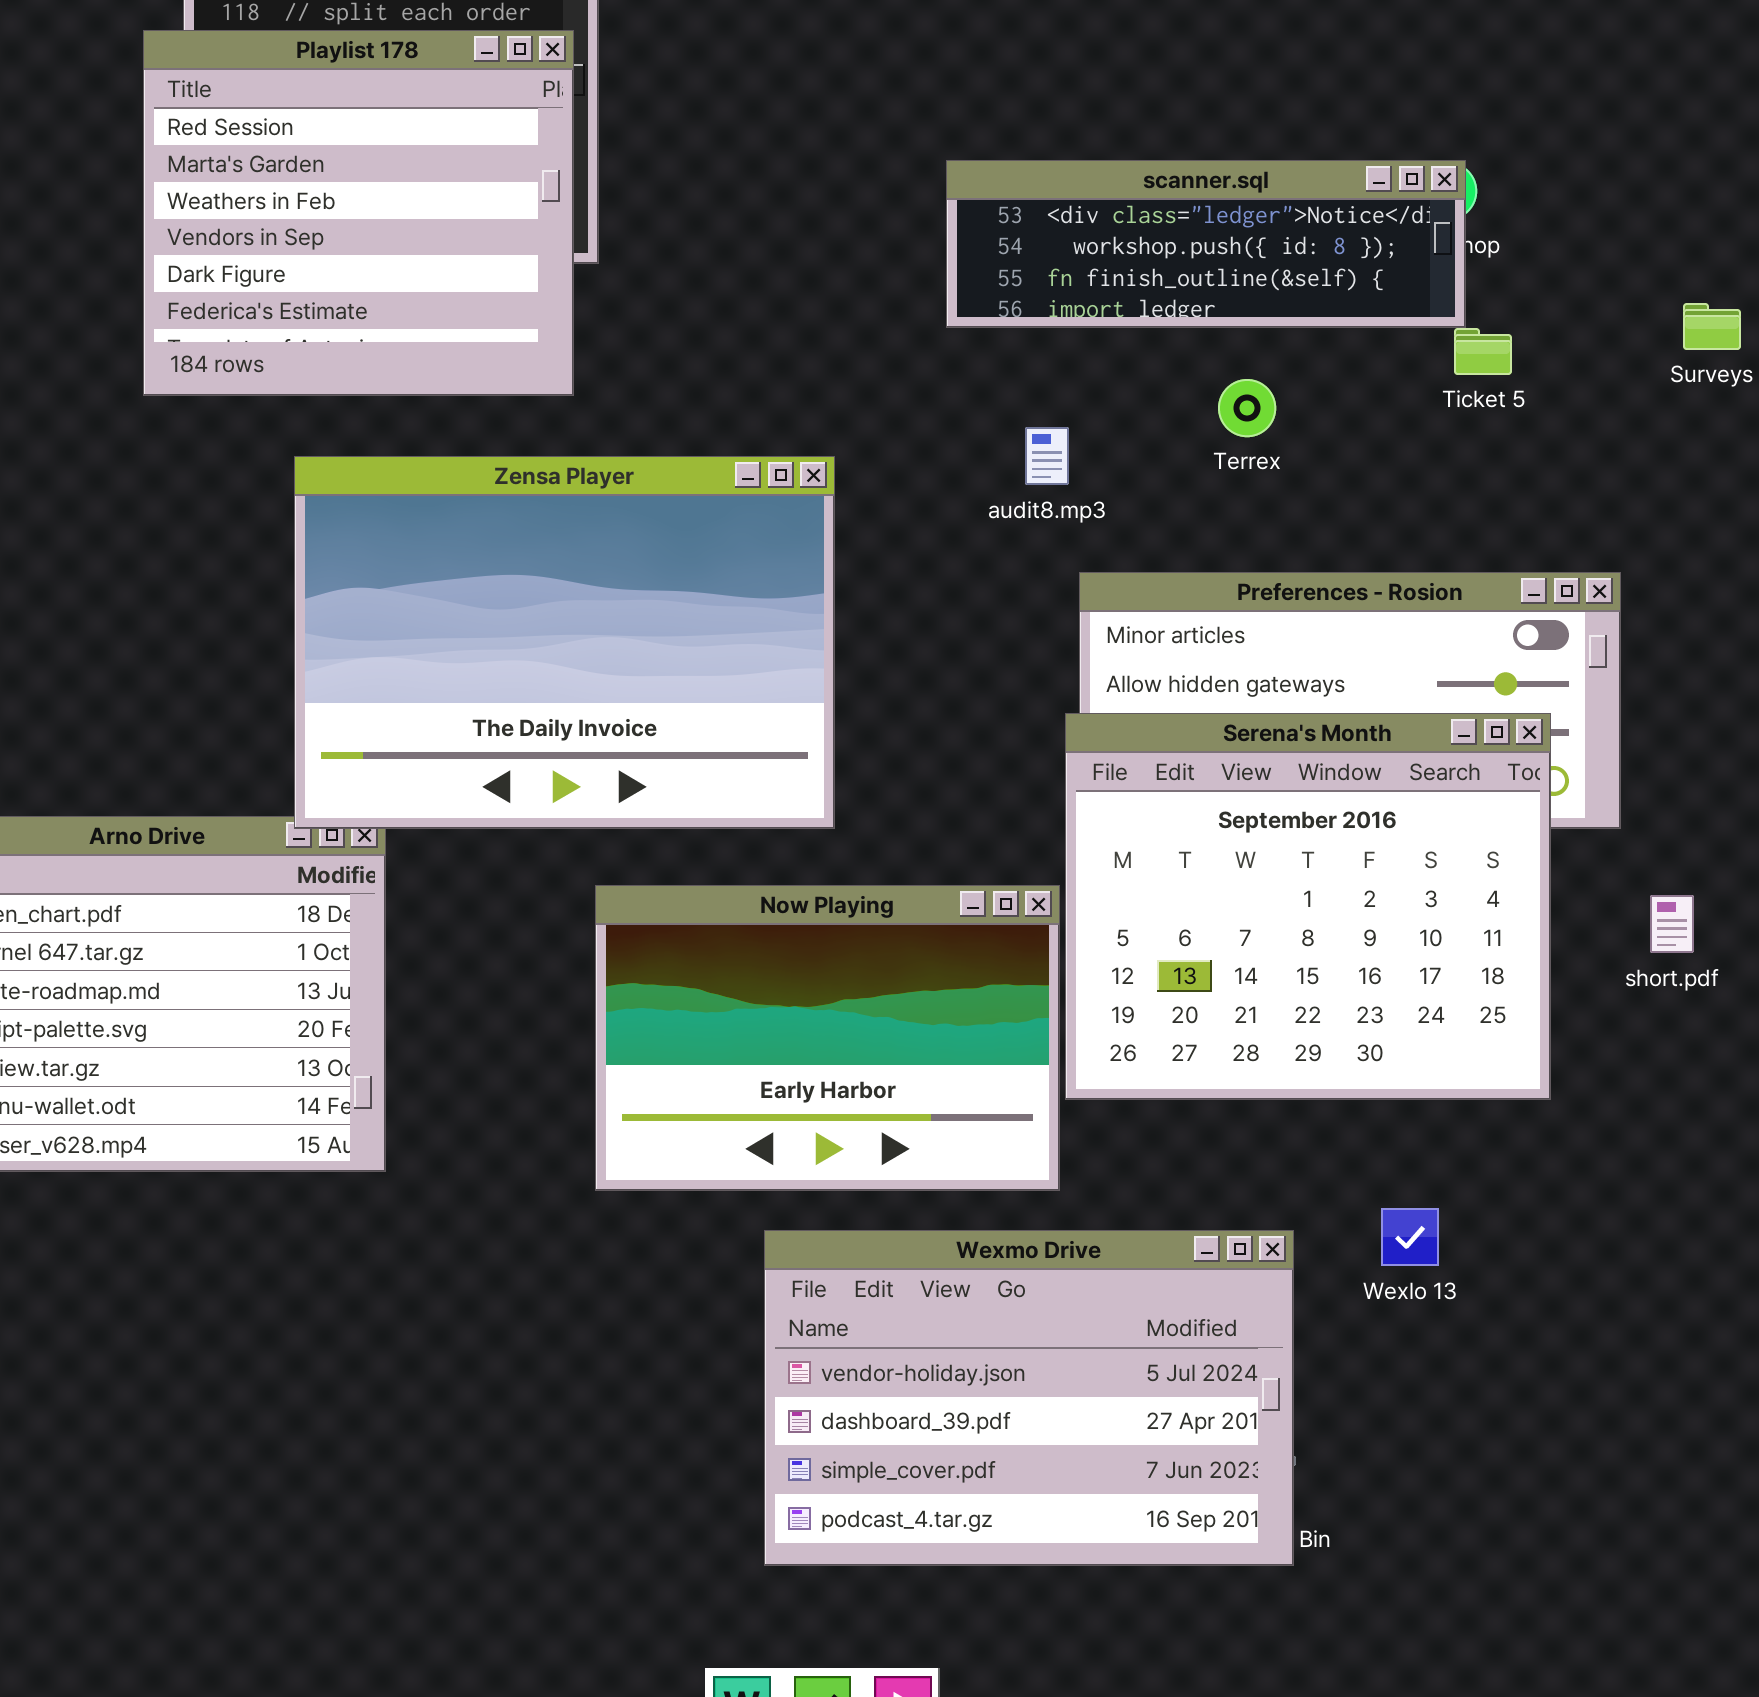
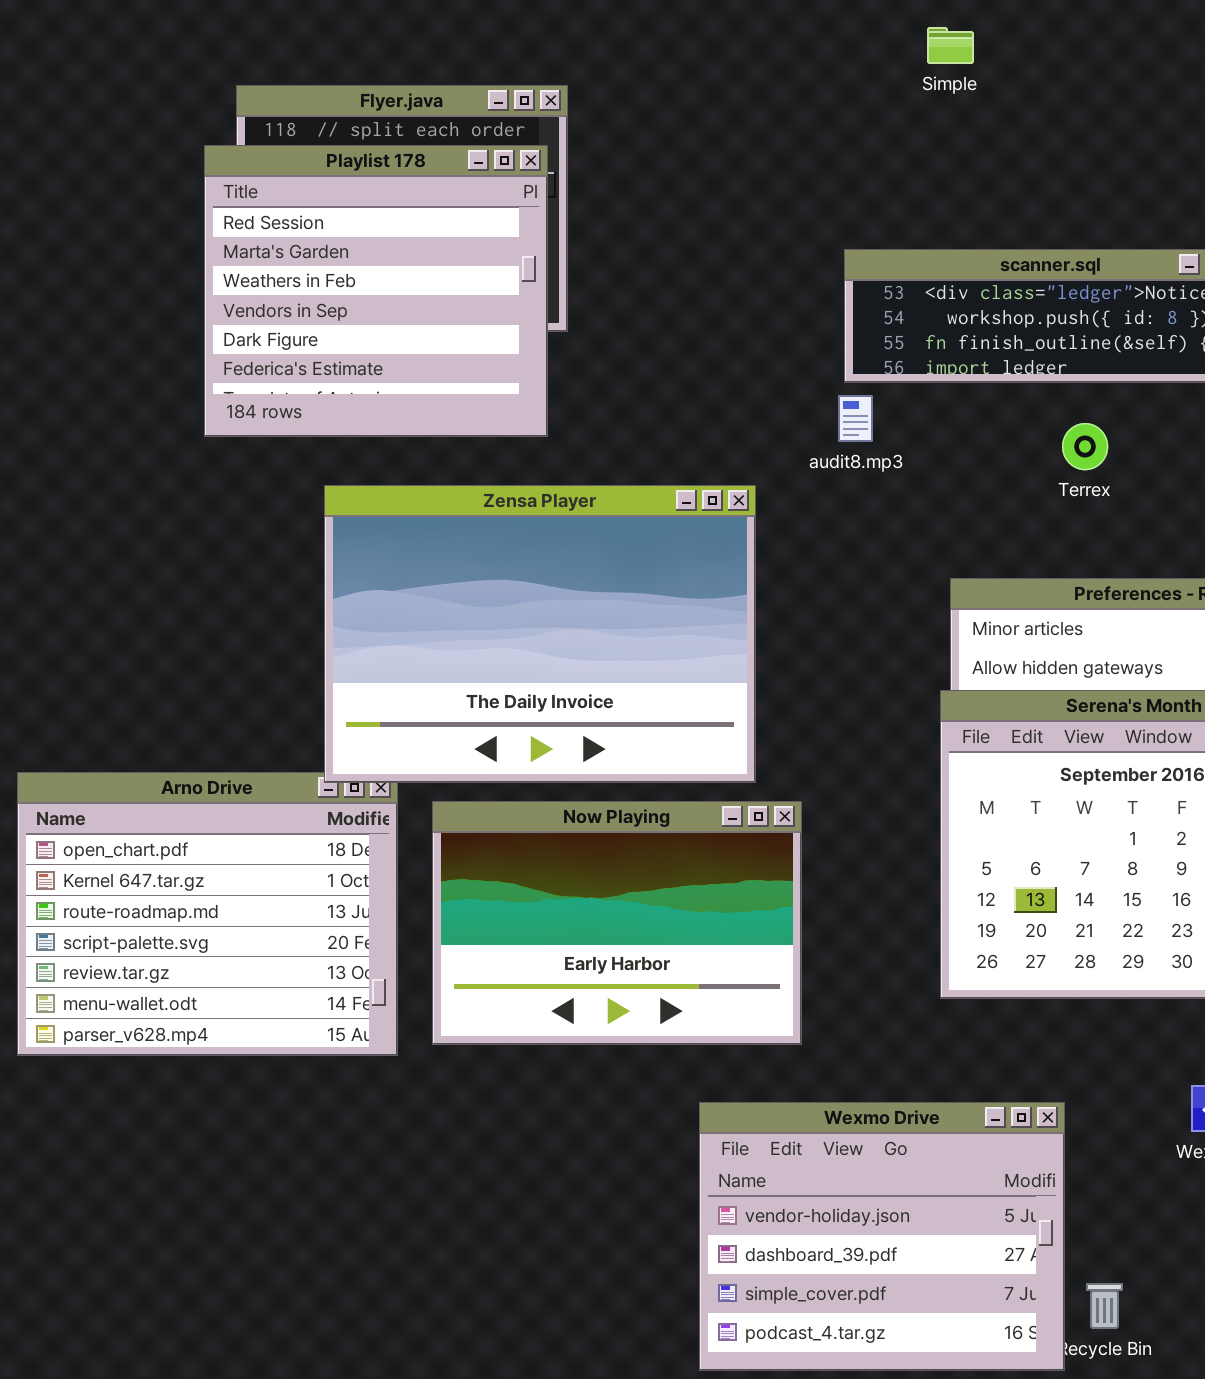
audit8.mp3: [1025,427,1069,485] -> [838,395,873,442], moved
Now Playing: [595,885,1060,1191] -> [432,801,802,1045], moved
Wexmo Drive: [764,1230,1294,1566] -> [699,1102,1065,1371], resized

